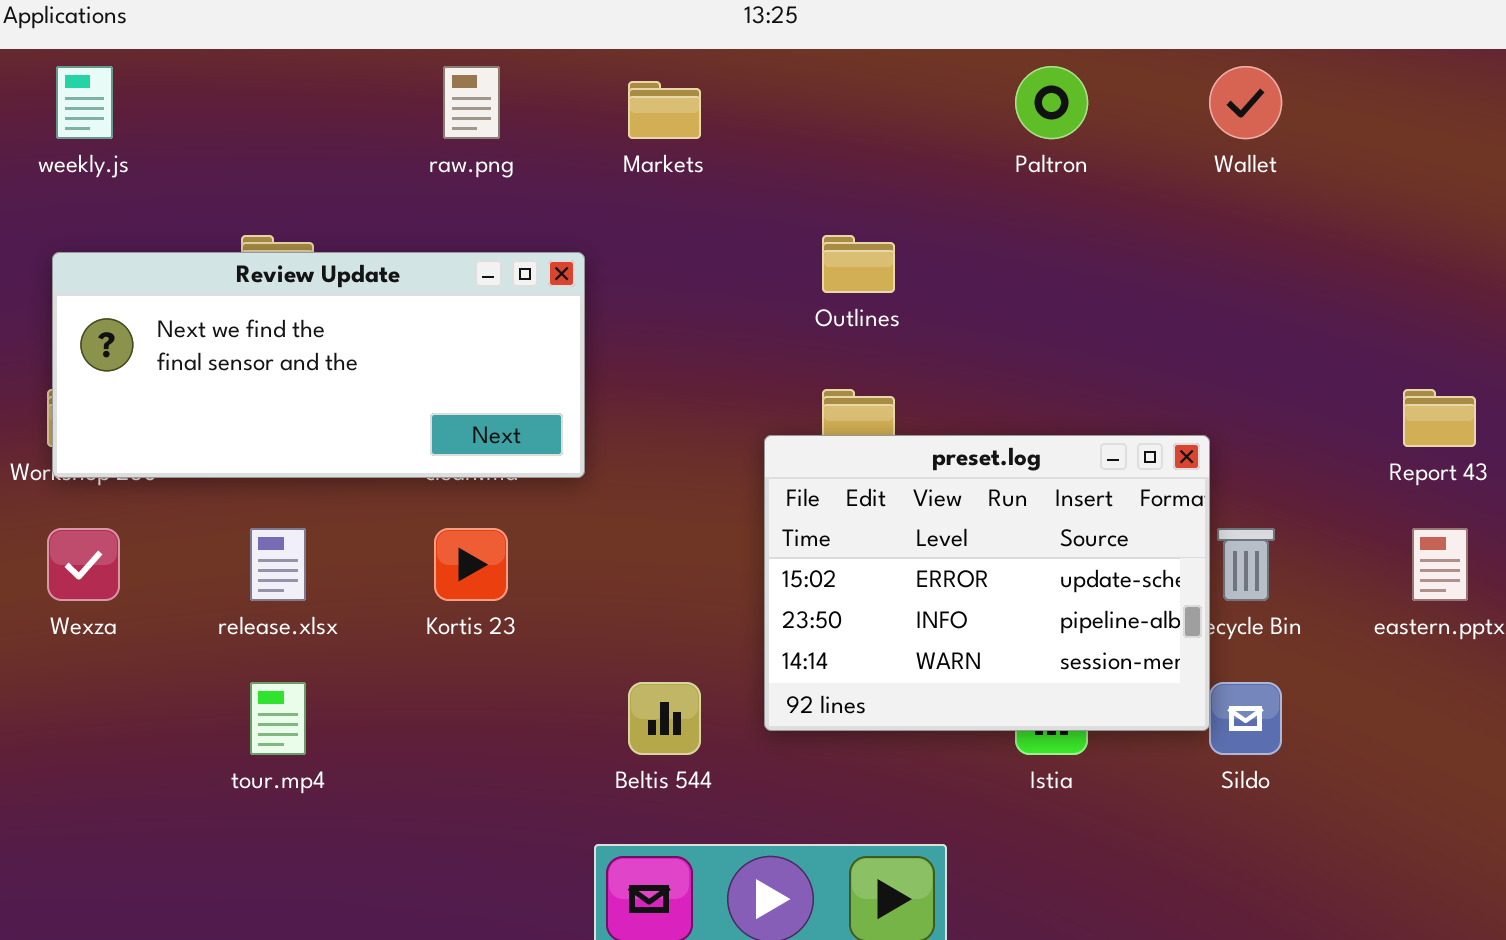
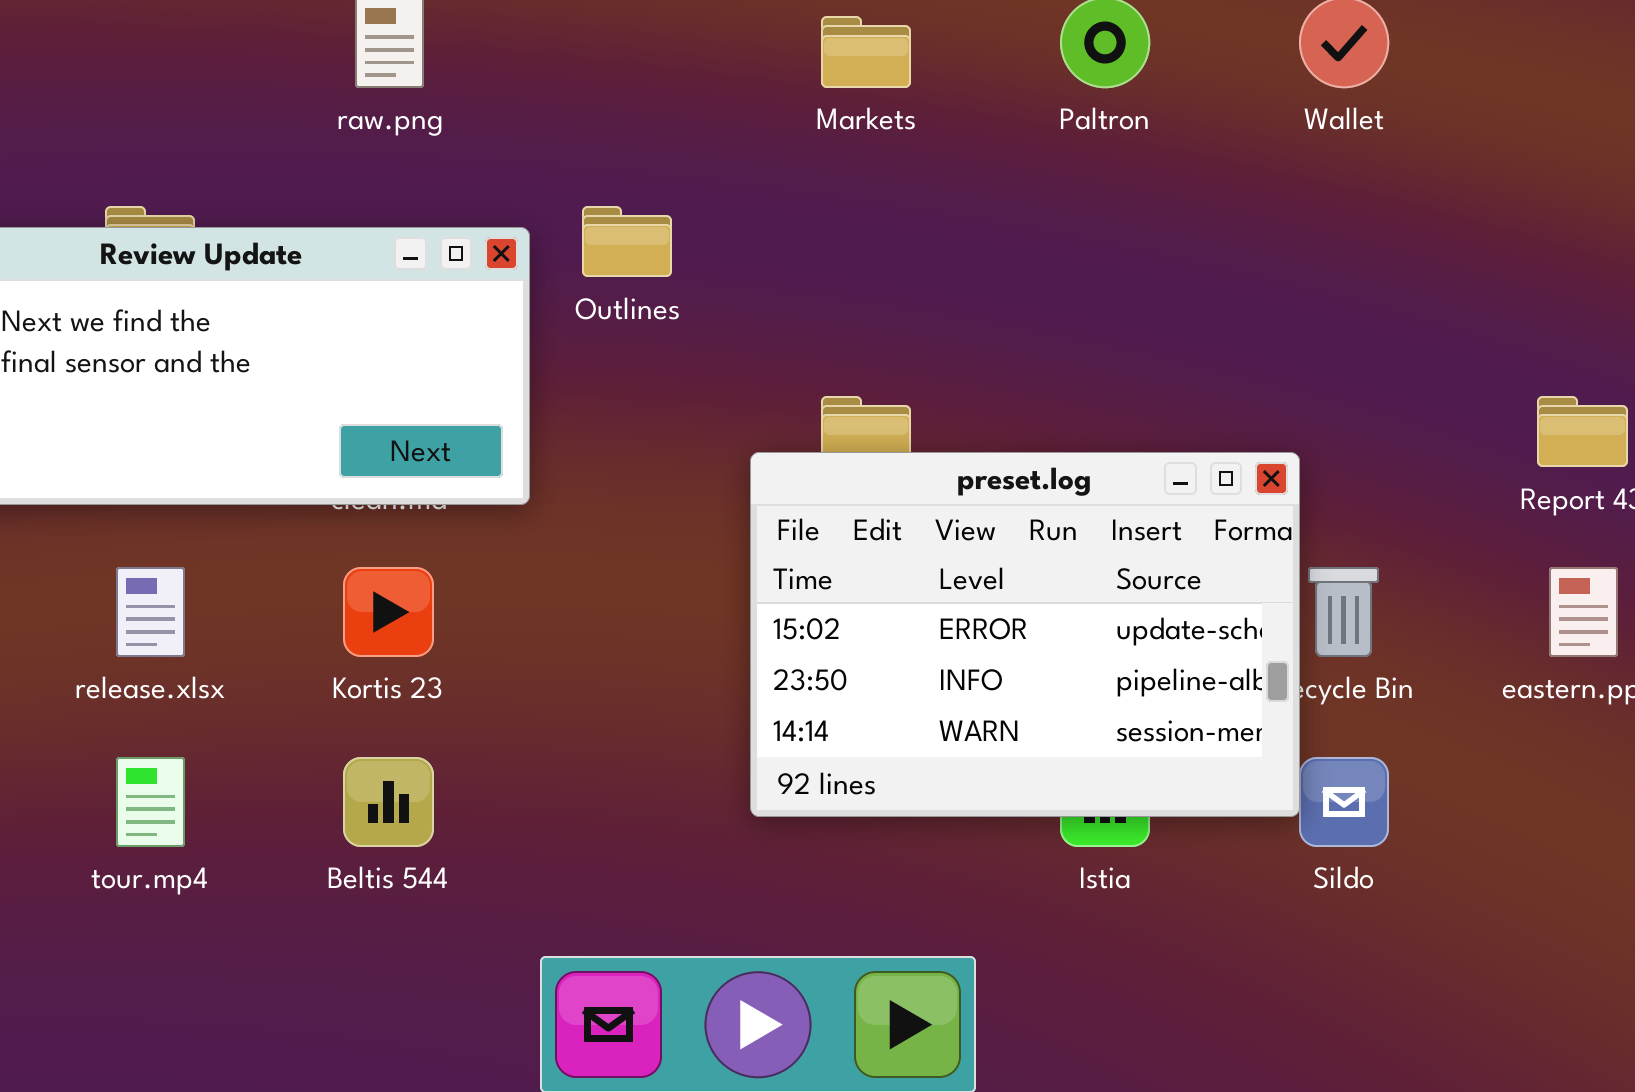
Markets: [628,81,701,139] -> [821,16,911,88], moved
Outlines: [822,235,895,293] -> [582,206,672,277], moved
Beltis 544: [628,682,701,755] -> [343,757,434,847], moved

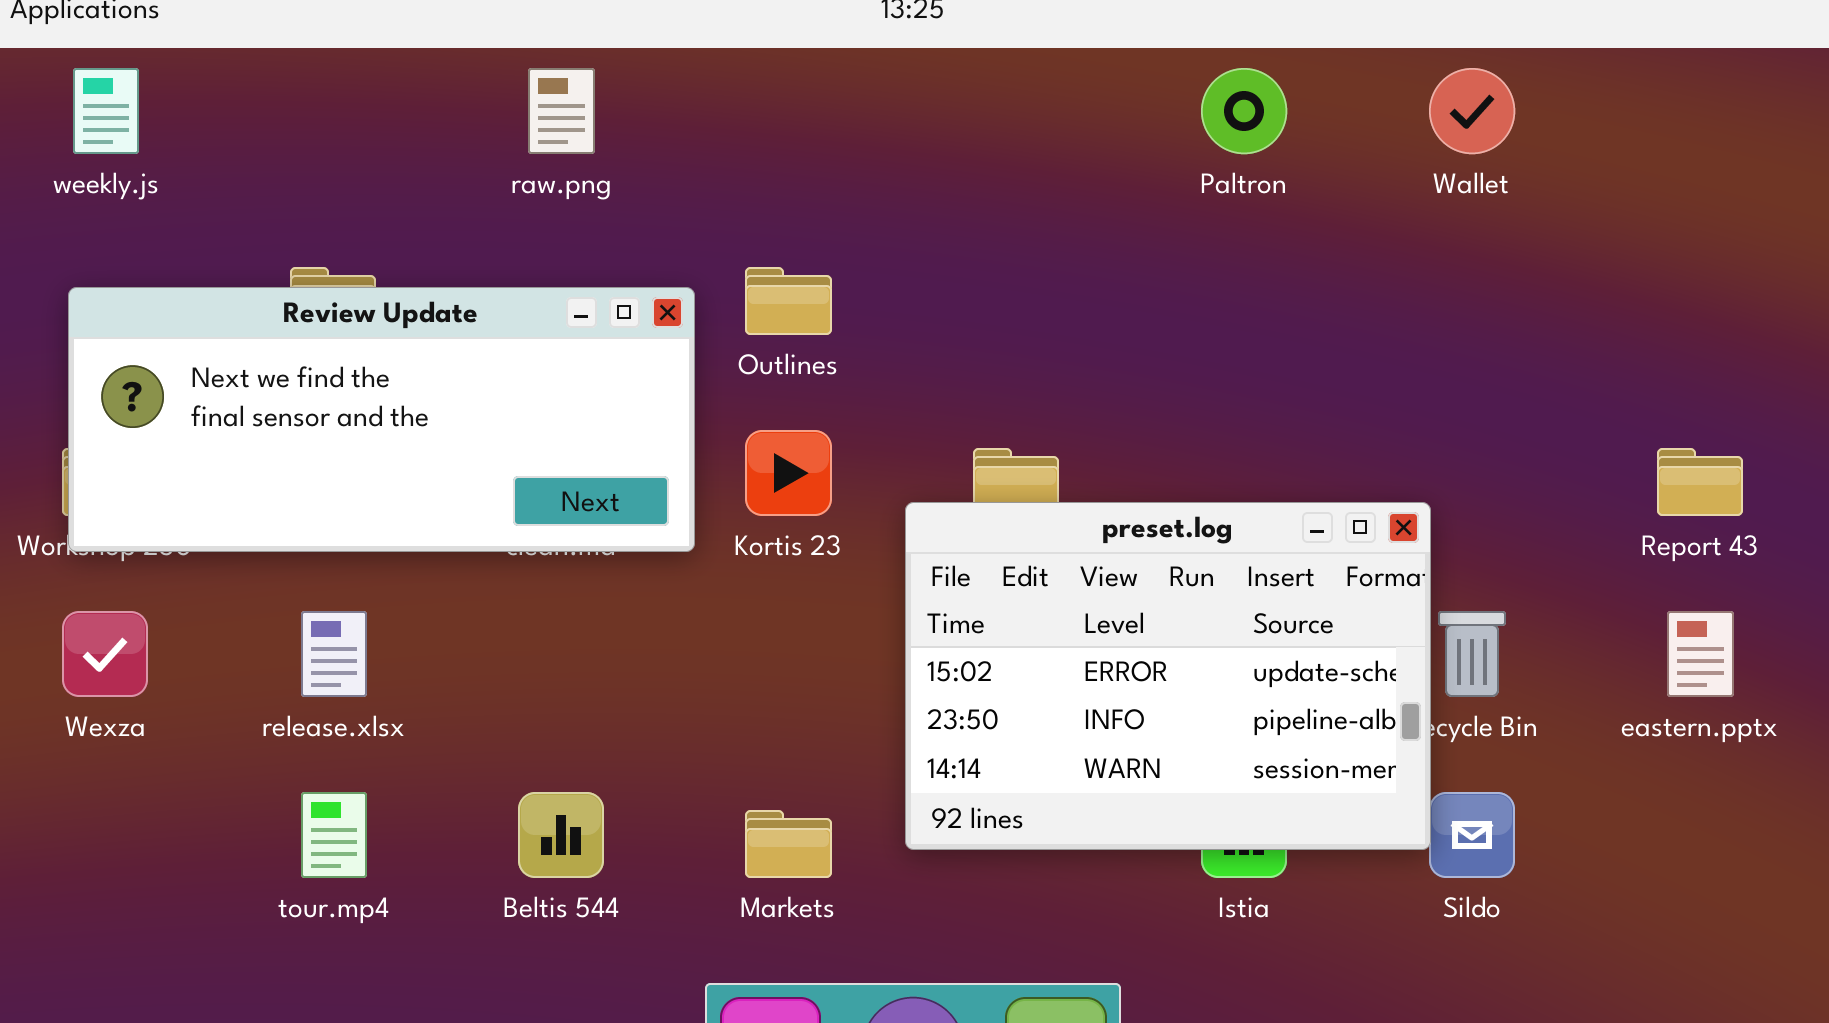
Markets: [821,16,911,88] -> [745,810,832,878], moved
Kortis 23: [343,567,434,657] -> [745,430,832,516], moved

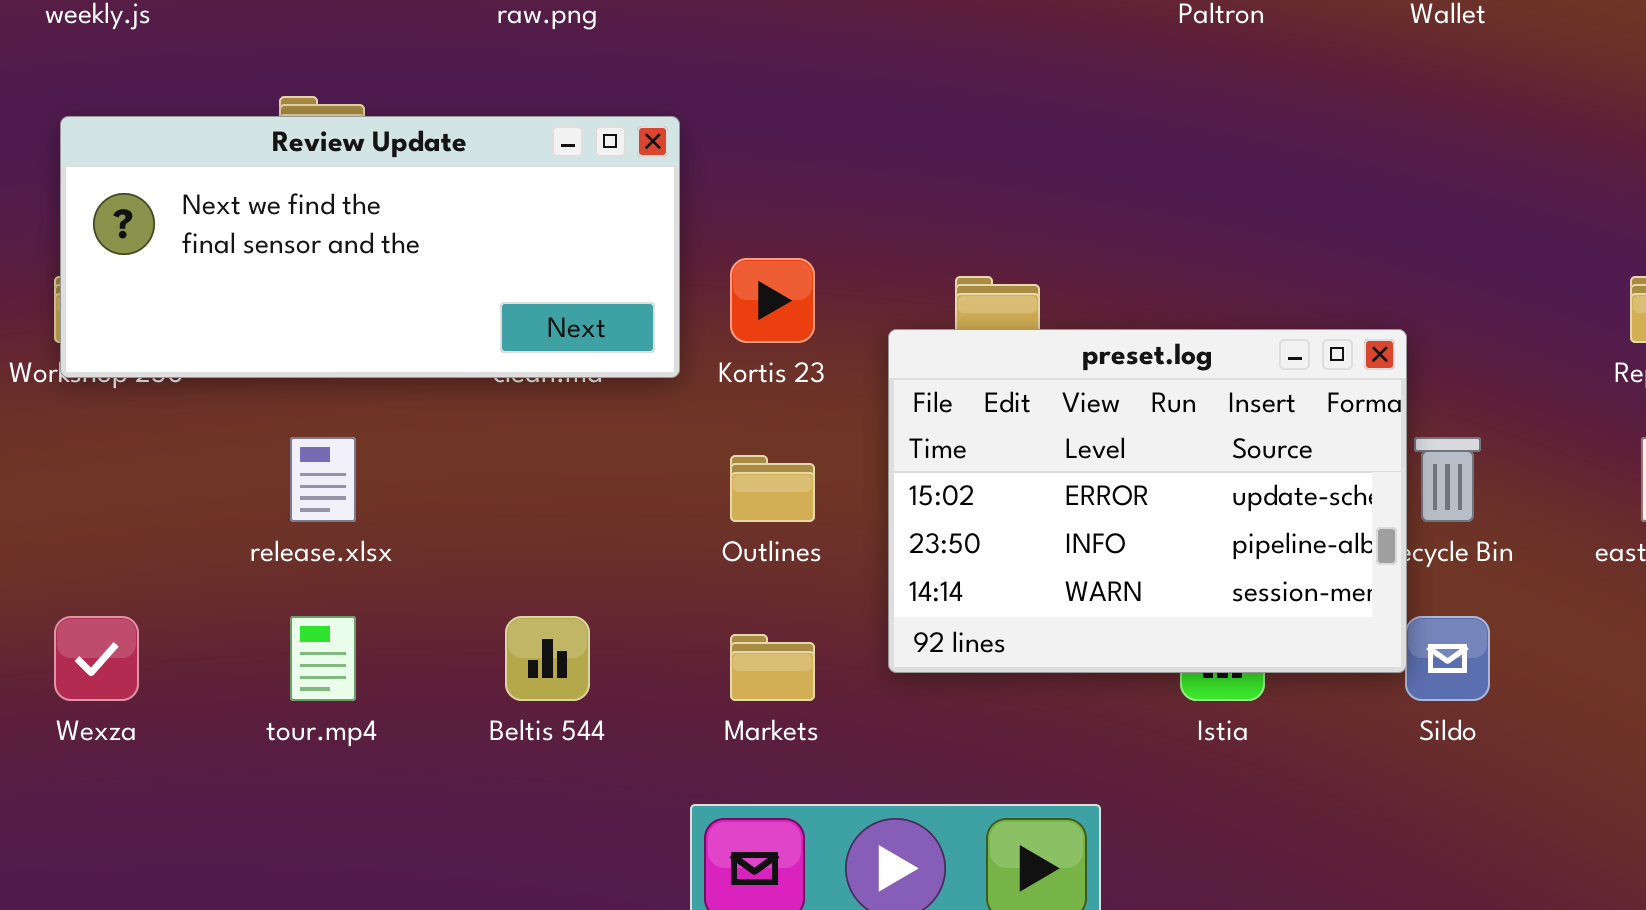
Outlines: [745,267,832,335] -> [730,455,815,522], moved
Wexza: [62,611,148,697] -> [54,616,139,701], moved

